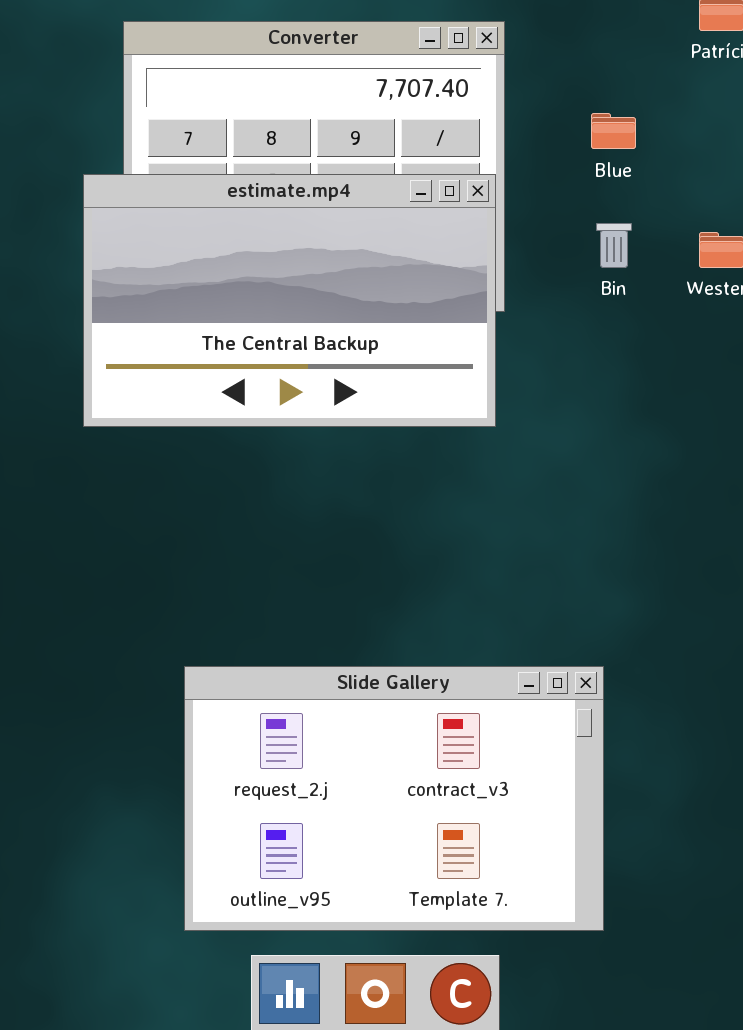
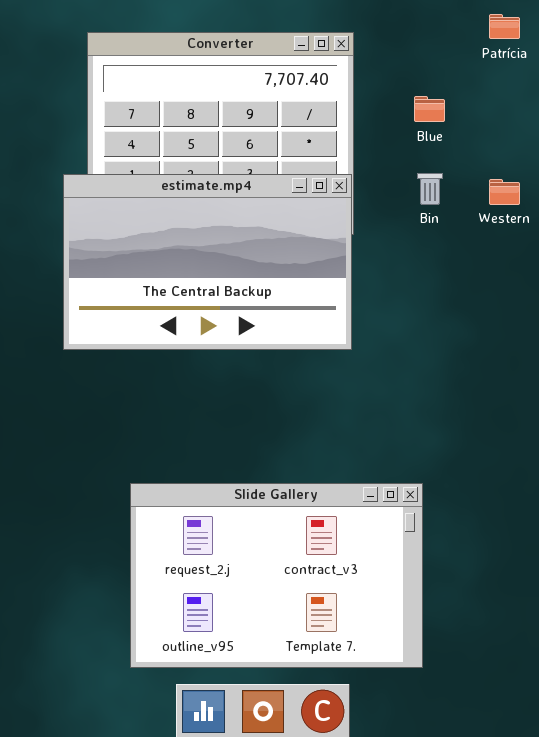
estimate.mp4: [83,174,496,427] -> [63,174,352,350], moved

